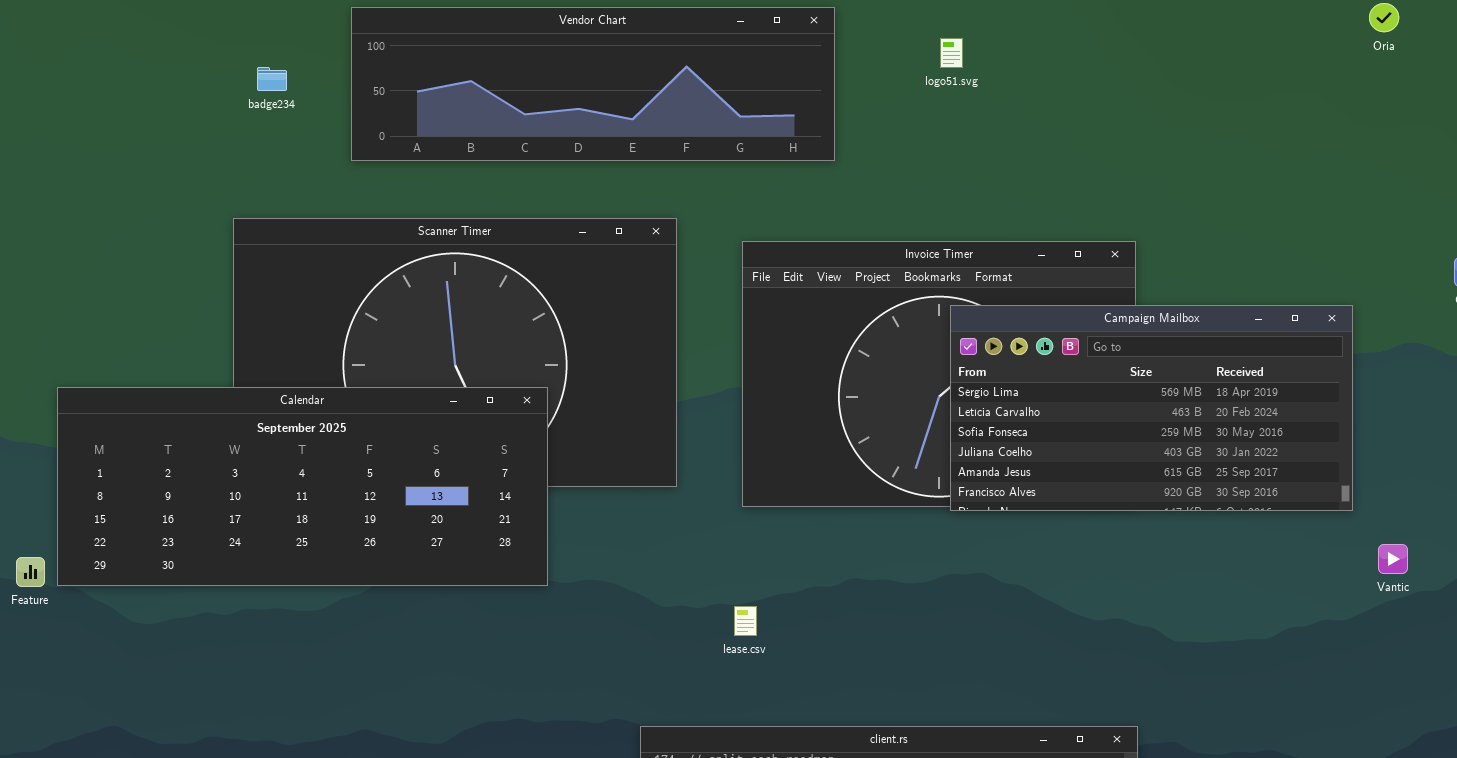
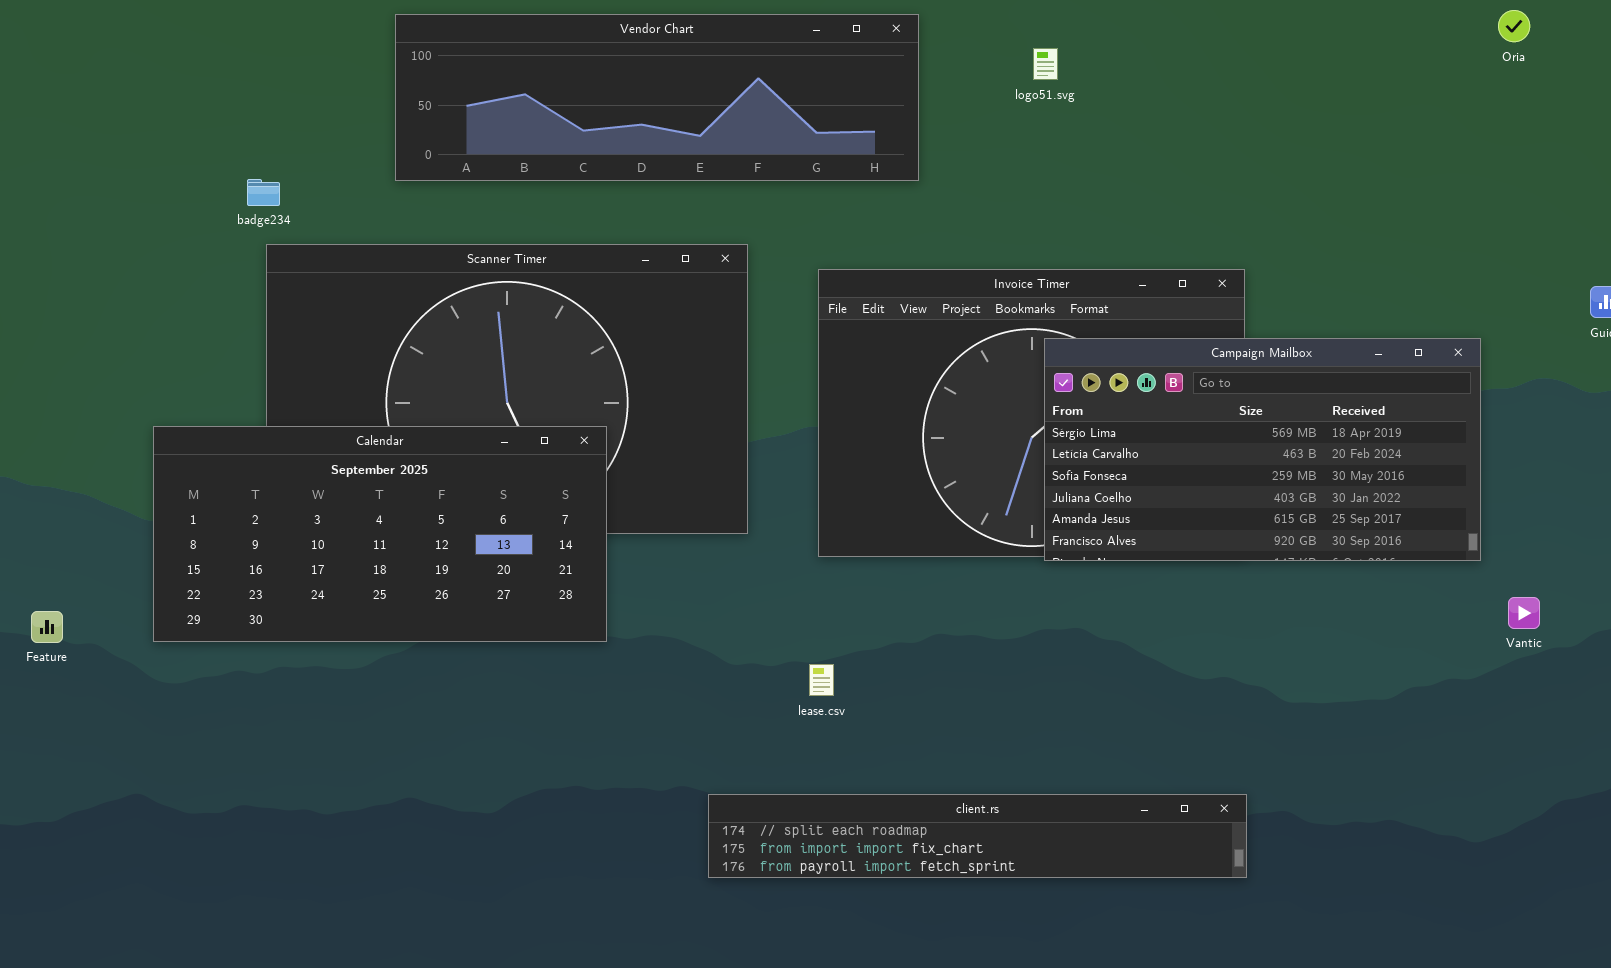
badge234: [257,67,287,91] -> [247,179,280,206], moved
Calendar: [57,387,548,586] -> [153,426,607,642], resized

